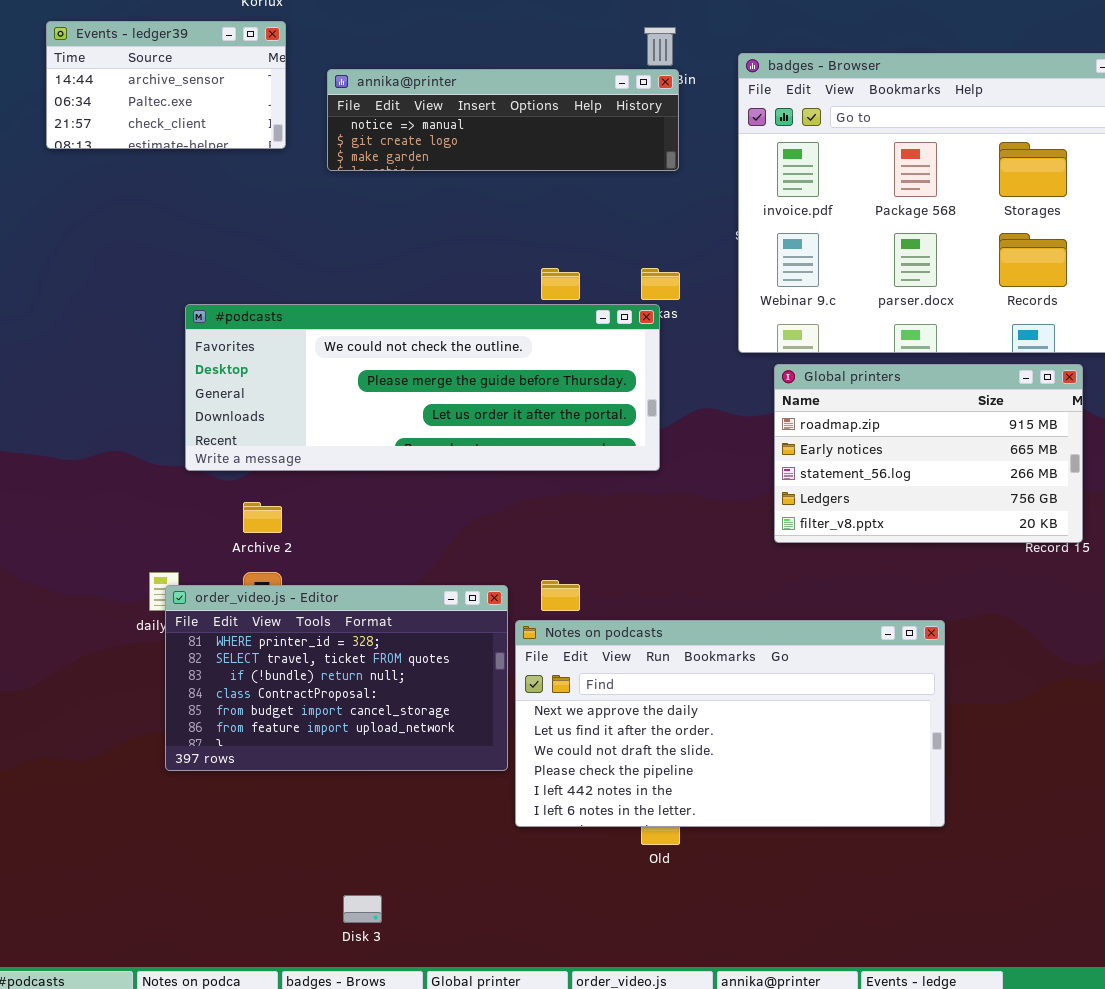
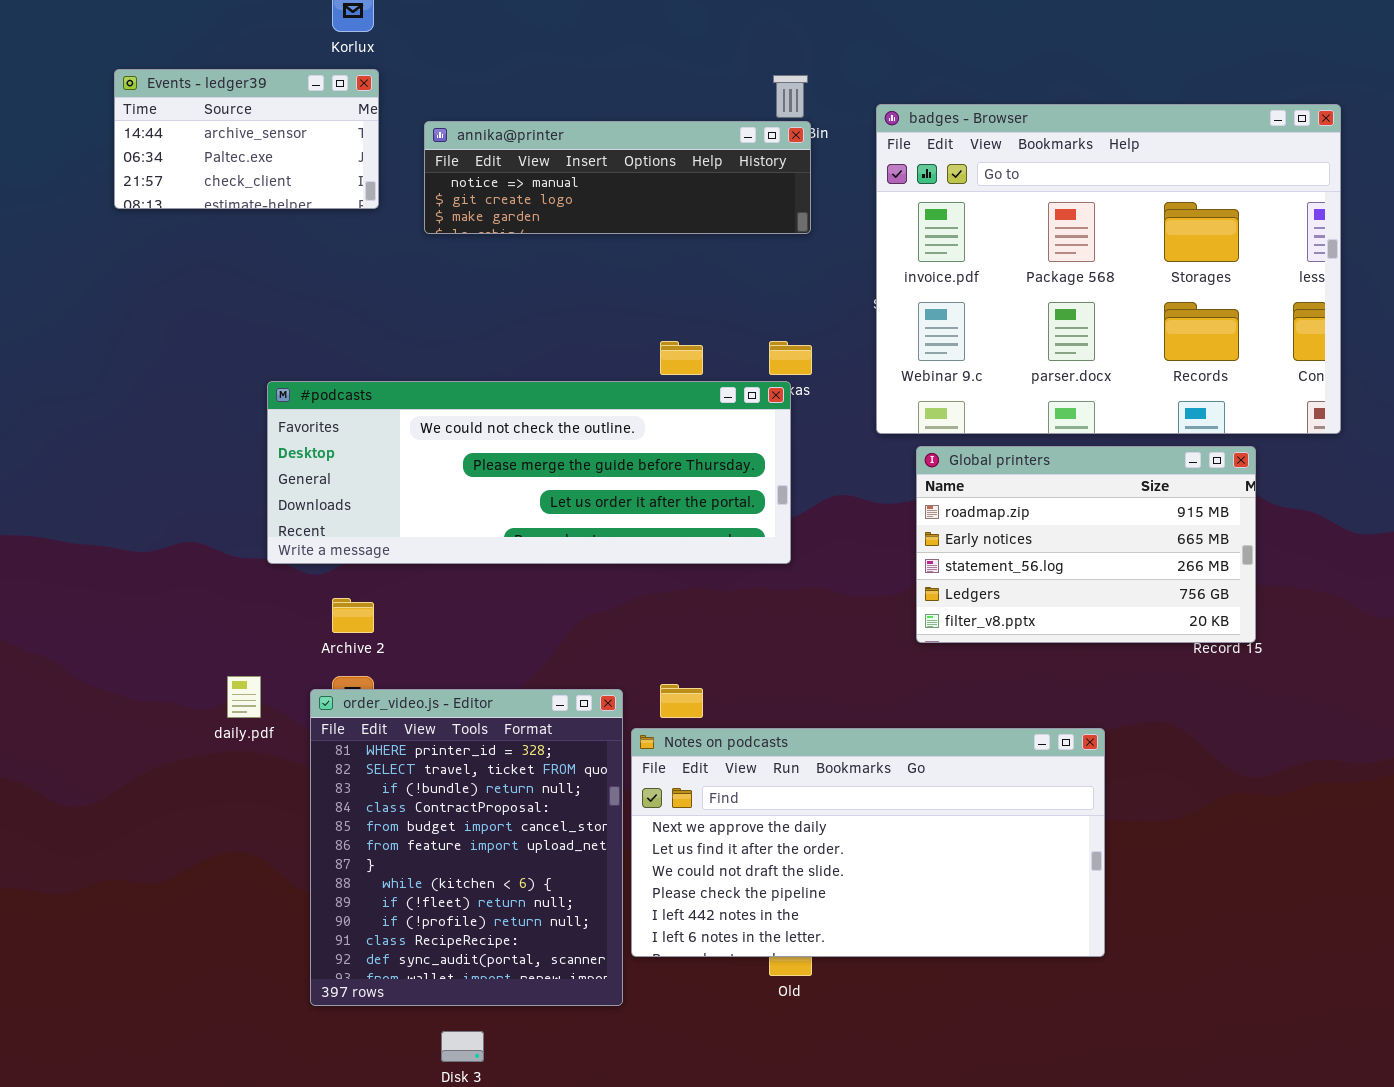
order_video.js - Editor: [165,585,508,771] -> [310,689,623,1006], resized

